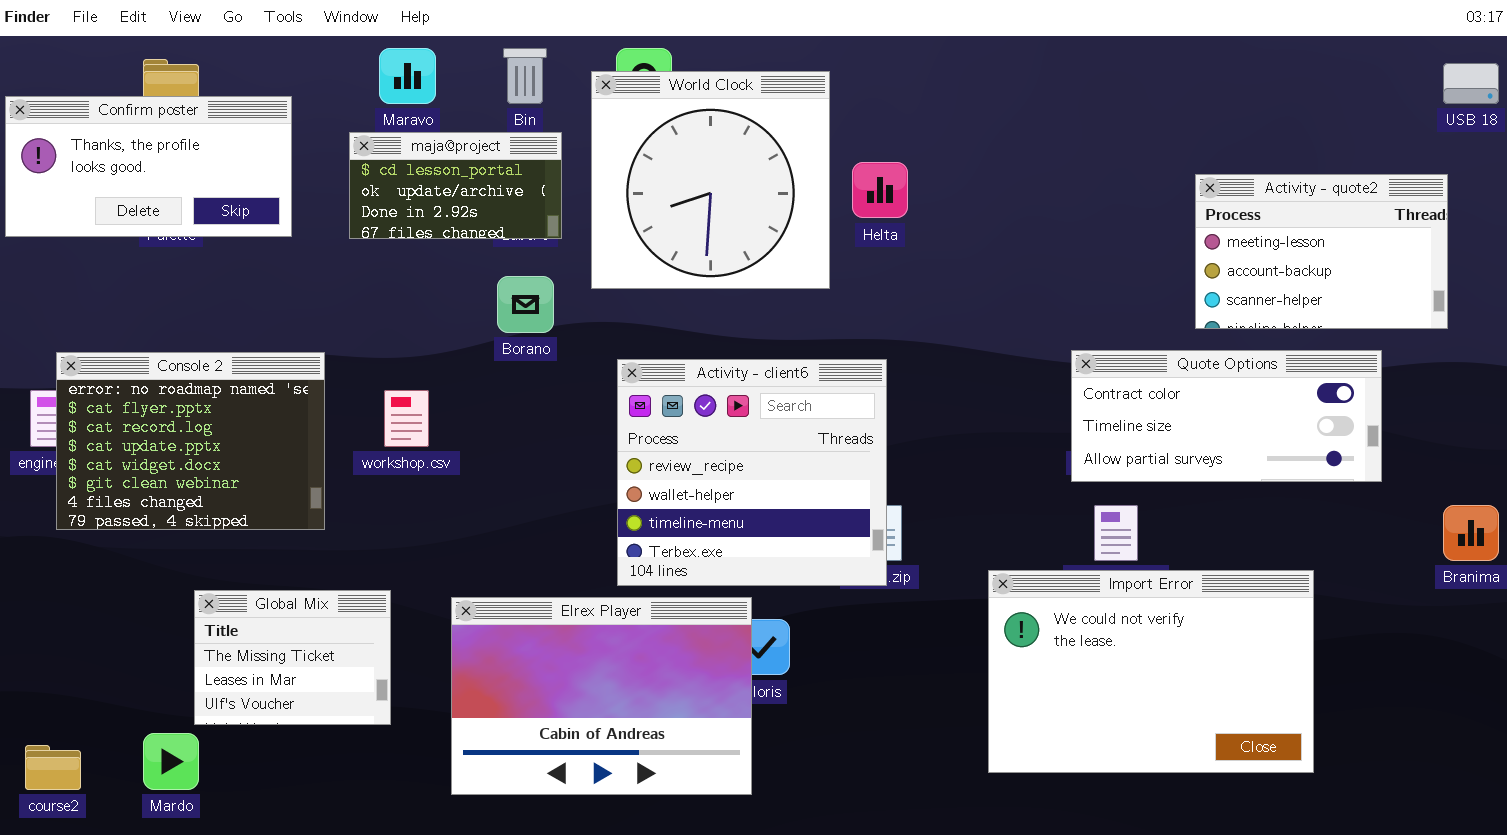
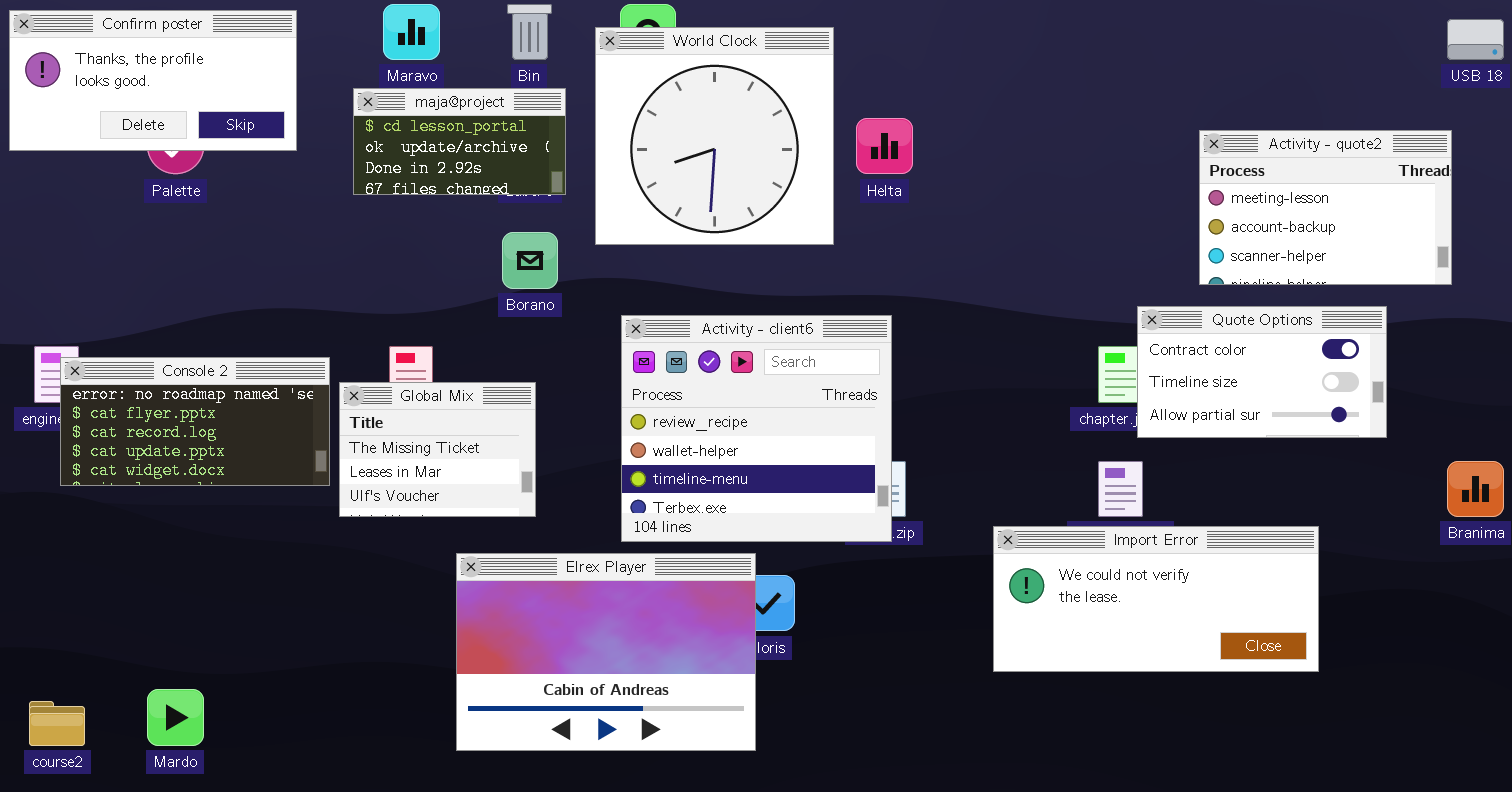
Confirm poster: [5,96,292,237] -> [9,10,297,151], moved
Quote Options: [1071,350,1382,482] -> [1137,306,1387,438], resized
Console 2: [56,352,325,530] -> [60,357,330,486], resized
Import Error: [988,570,1314,773] -> [993,526,1319,672], resized
Global Mix: [194,590,391,725] -> [339,382,536,517], moved

